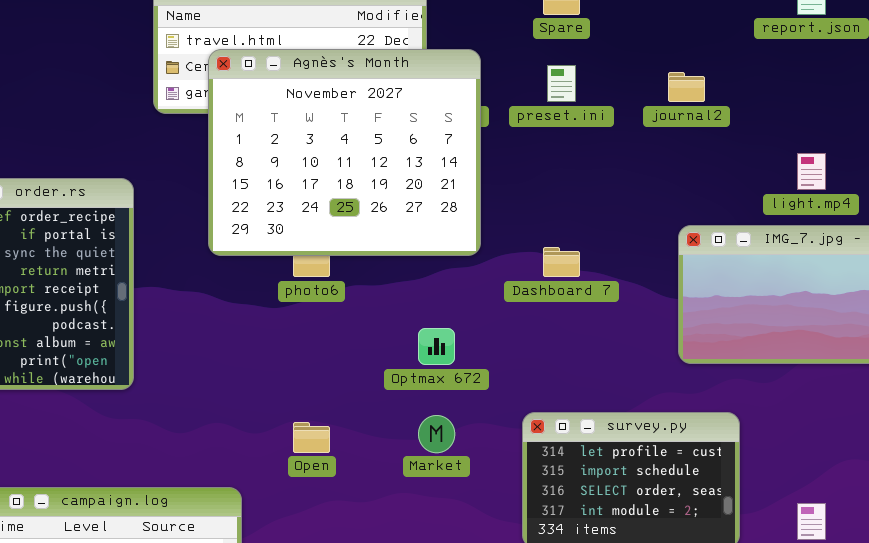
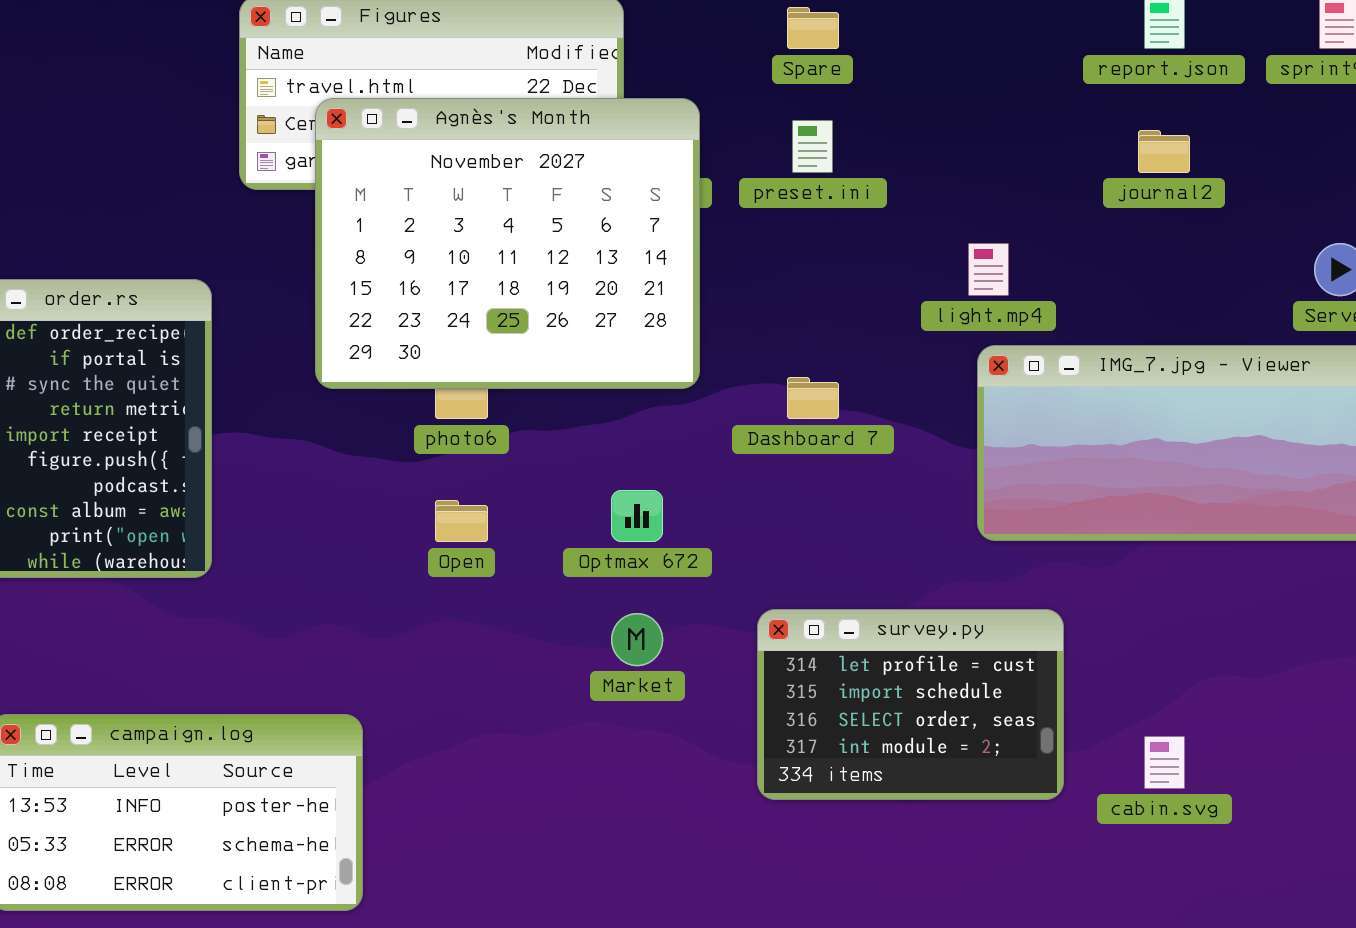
journal2: [668,72,705,102] -> [1138,130,1190,173], moved
light.mp4: [797,153,826,190] -> [968,243,1009,296], moved
Open: [293,422,330,453] -> [435,500,488,542], moved

